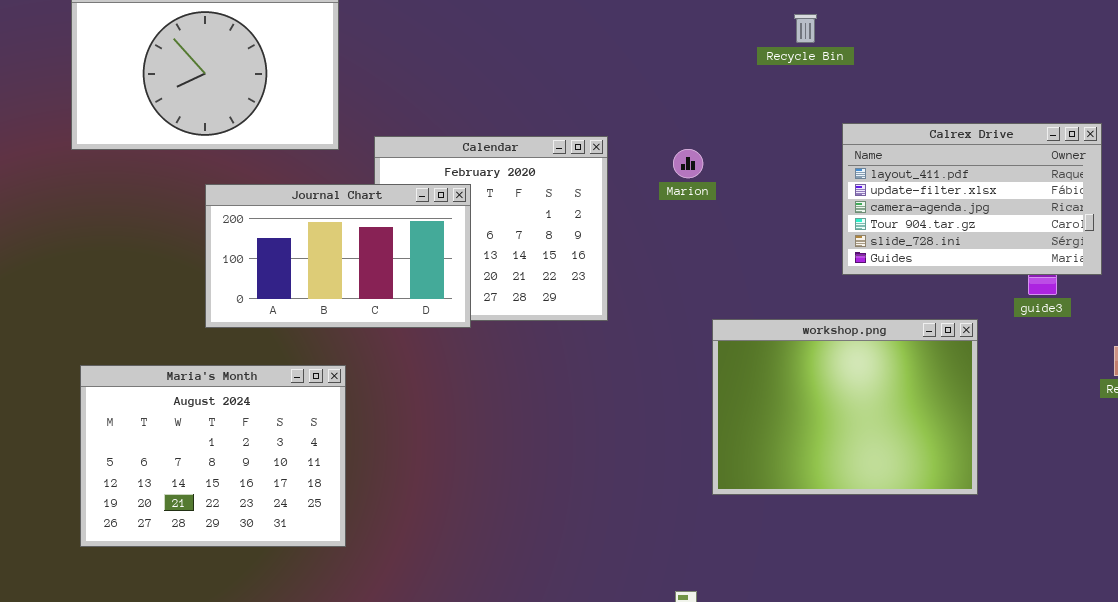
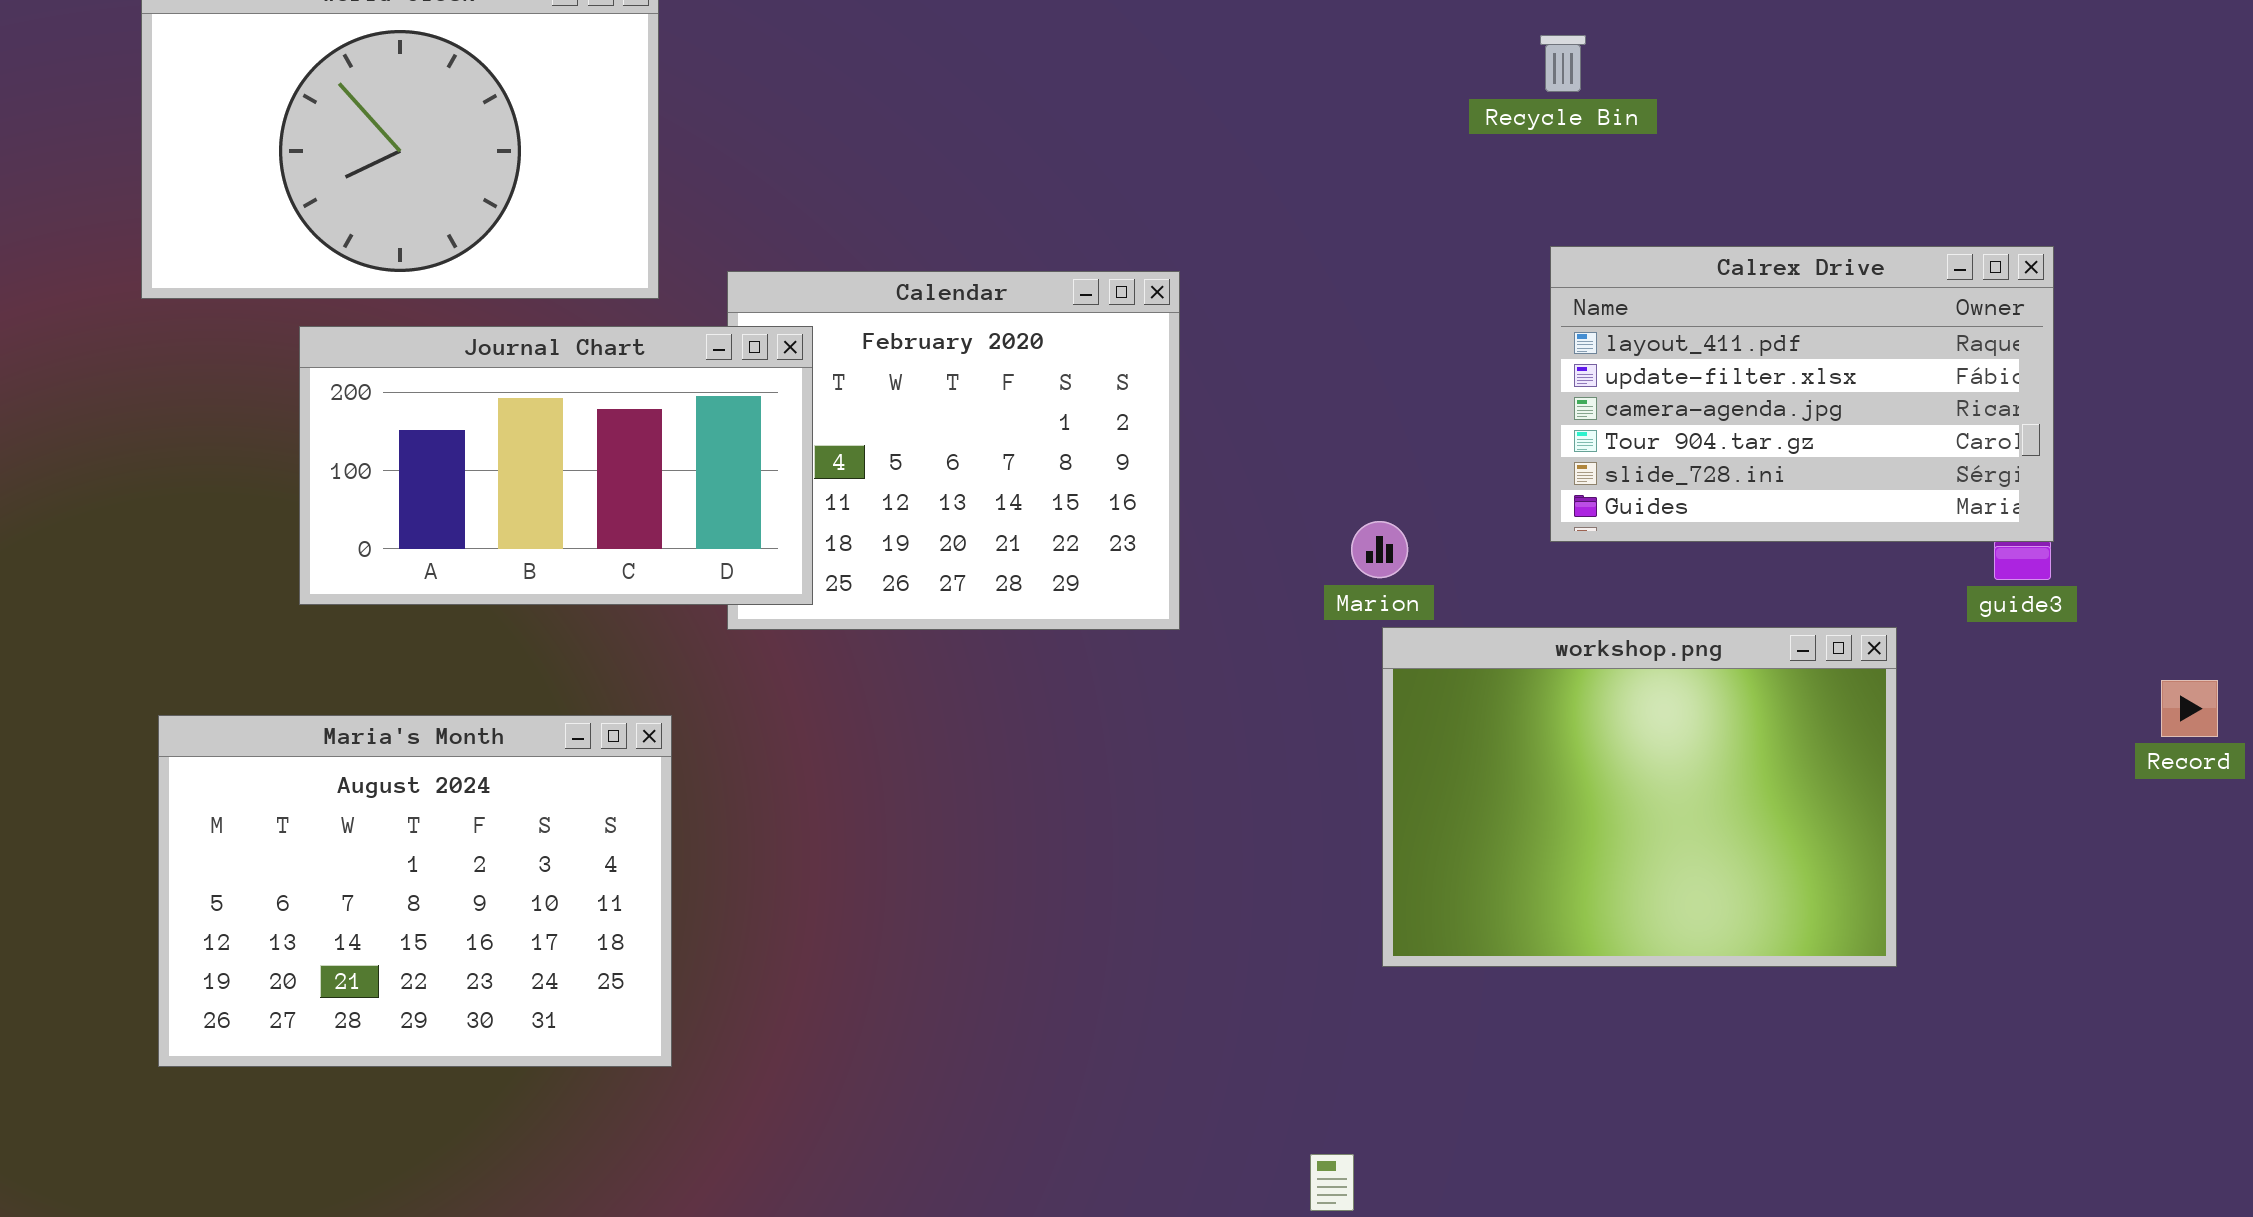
Calrex Drive: [842,123,1102,275] -> [1550,246,2054,542], moved
Marion: [673,149,703,178] -> [1351,521,1408,578], moved
Journal Chart: [205,184,471,328] -> [299,326,813,605], moved

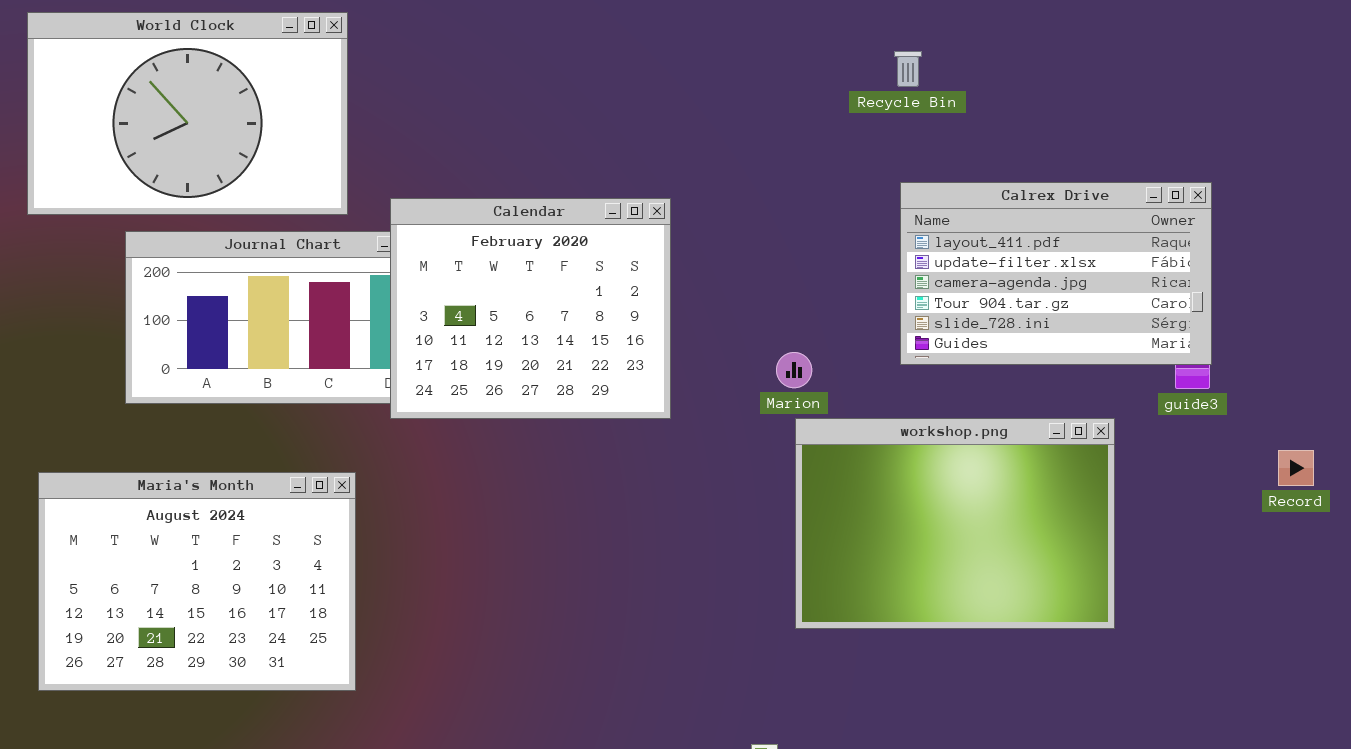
Calendar: [727,271,1180,630] -> [390,198,671,419], raised

